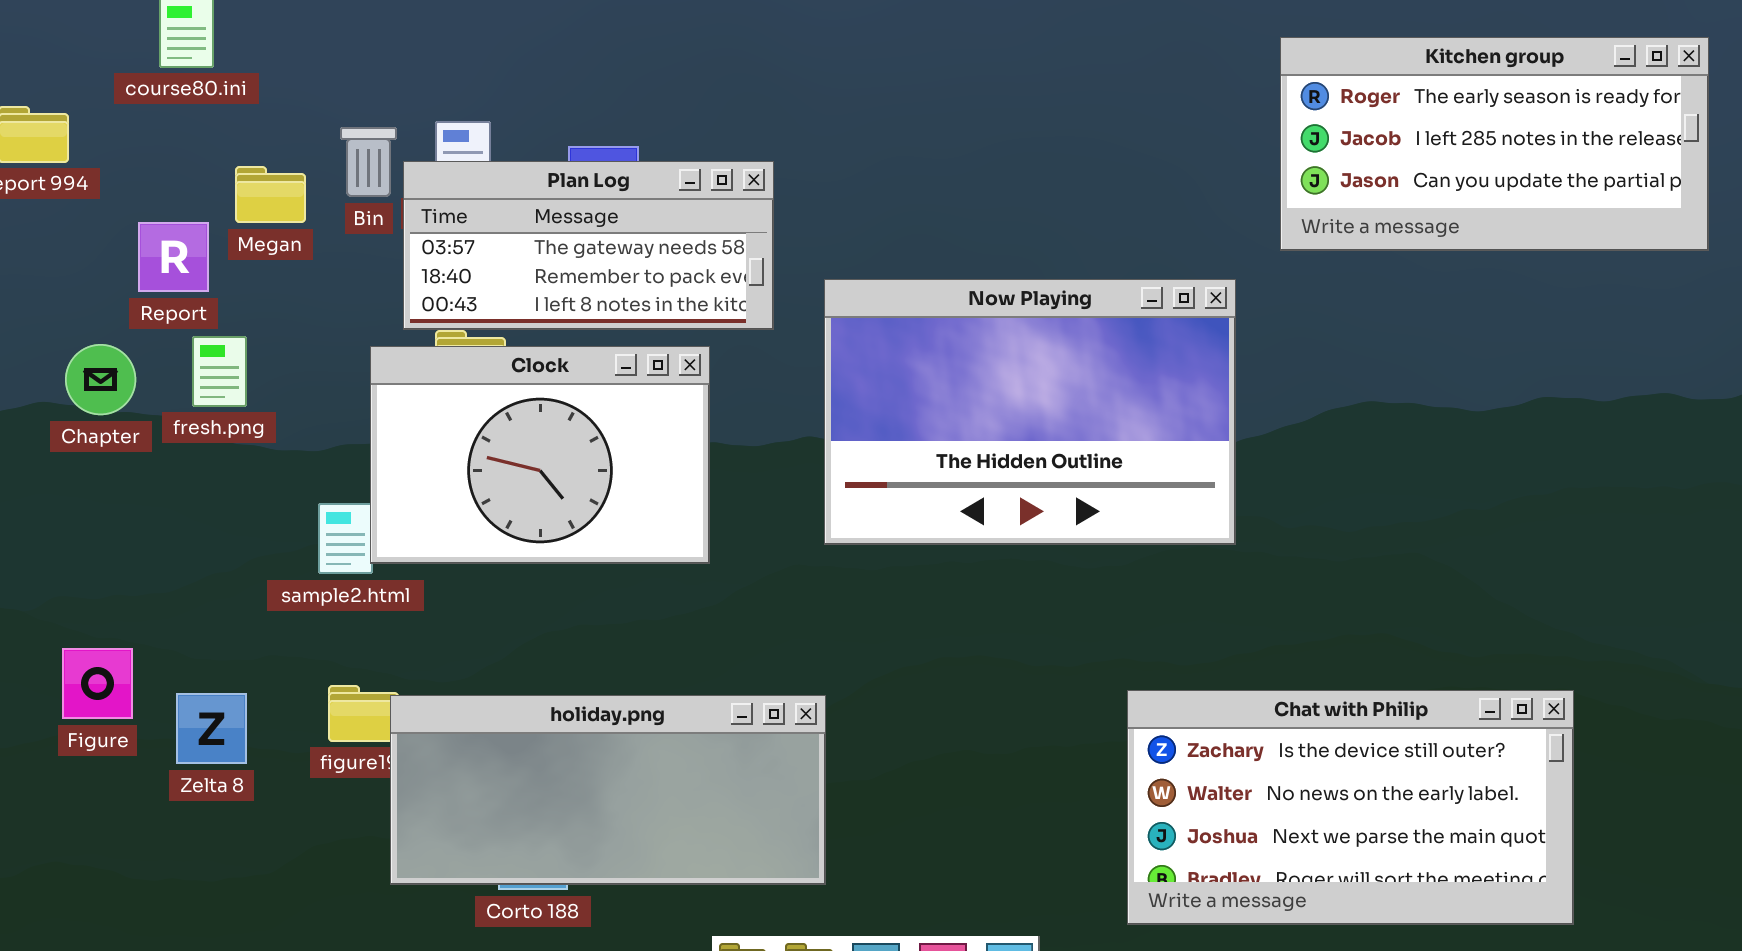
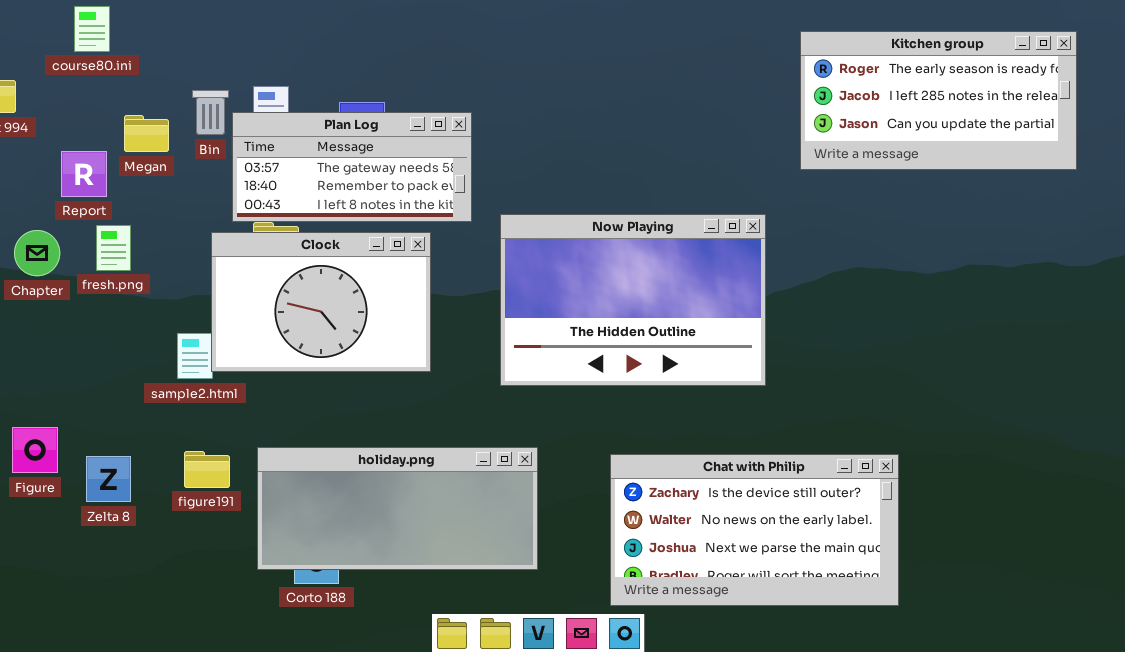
Now Playing: [824,279,1236,545] -> [500,214,766,386], moved
Chat with Philip: [1127,690,1574,925] -> [610,454,899,606], moved
holiday.png: [390,695,826,885] -> [257,447,538,570], moved

